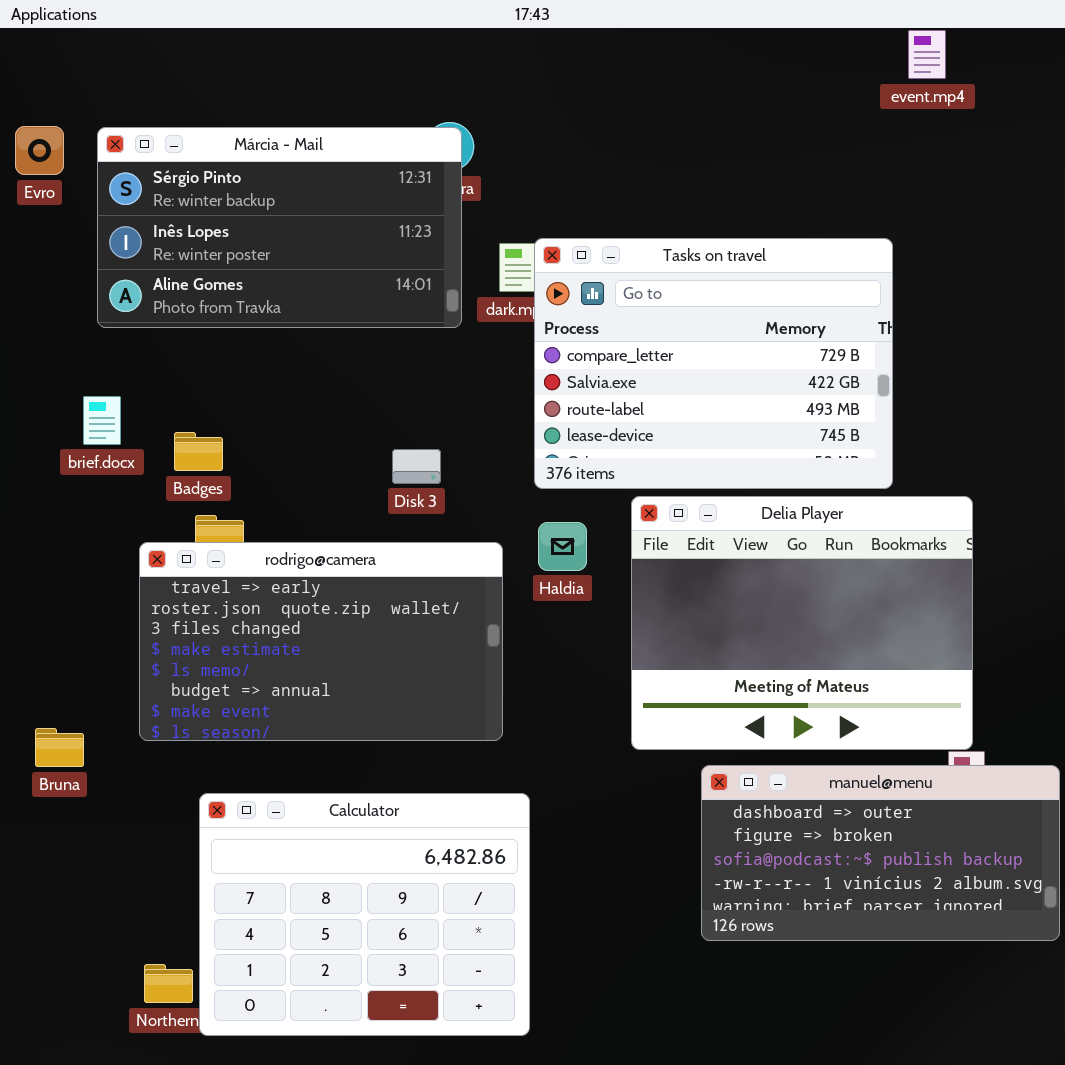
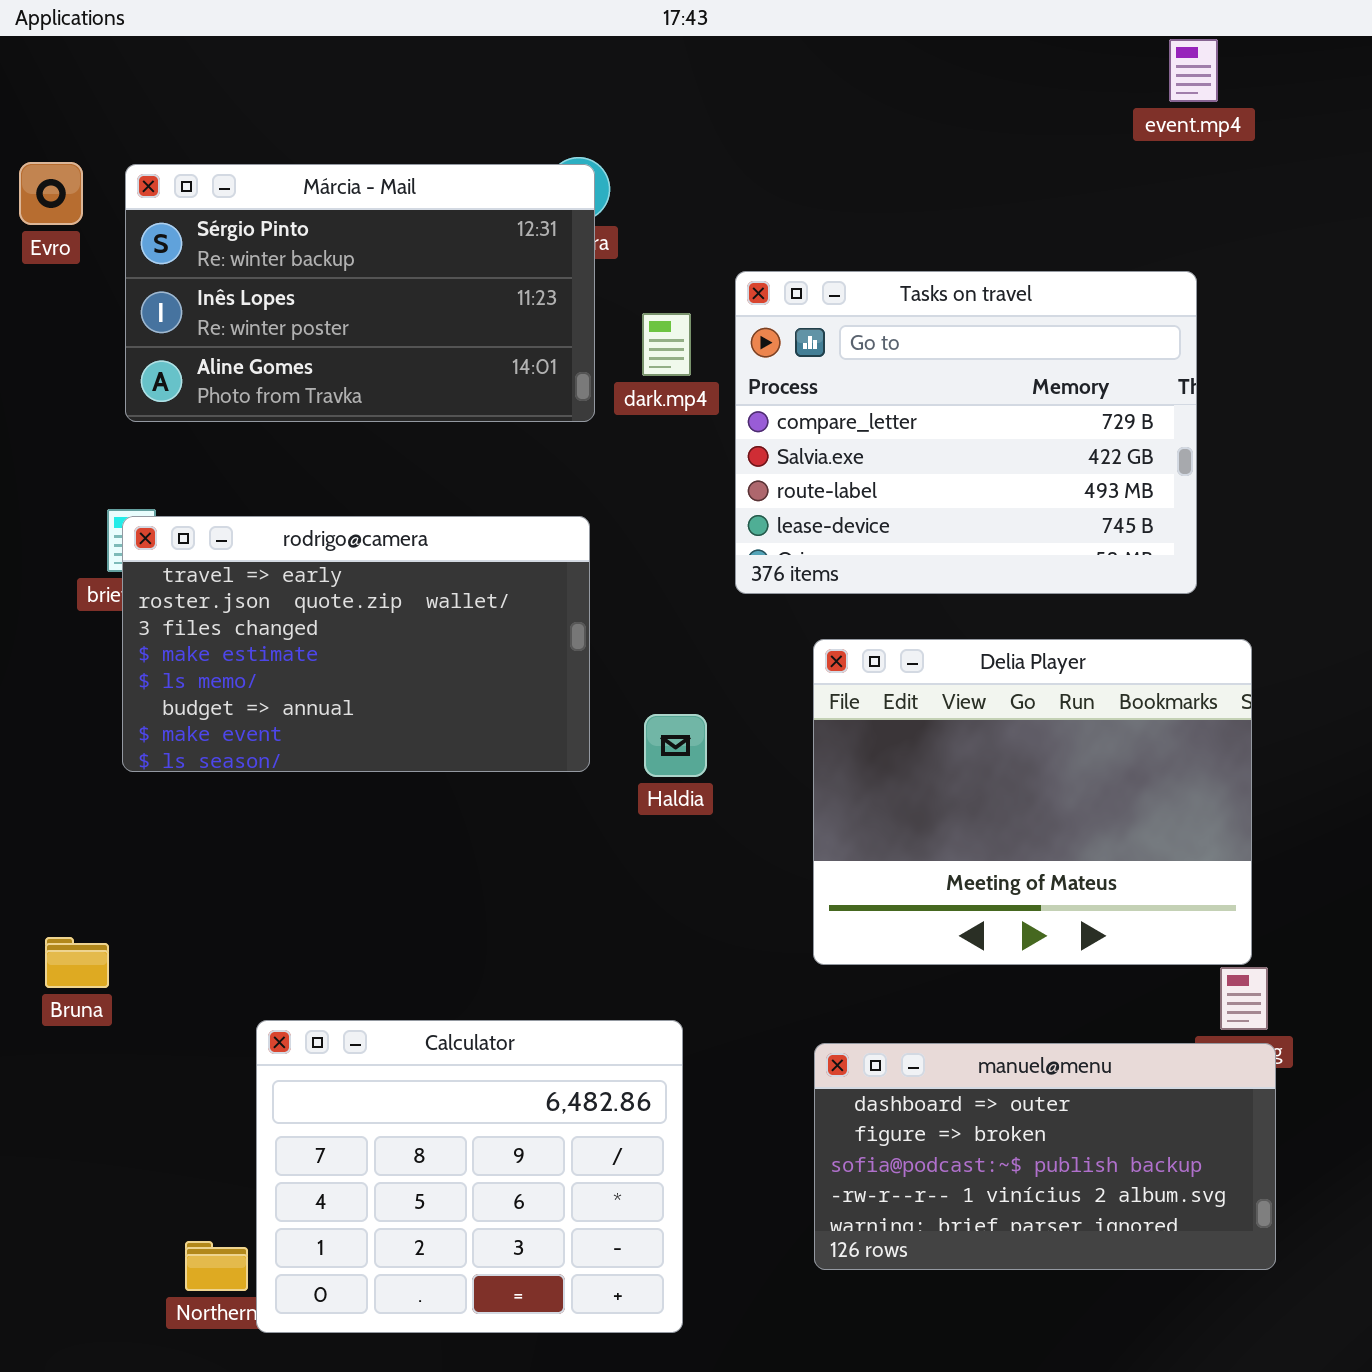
Tasks on travel: [534,238,893,489] -> [735,271,1197,594], moved
Haldia: [538,522,587,571] -> [644,714,707,777], moved
rodrigo@camera: [139,542,503,741] -> [122,516,590,772], moved
manuel@menu: [701,765,1060,941] -> [814,1043,1276,1270], moved

